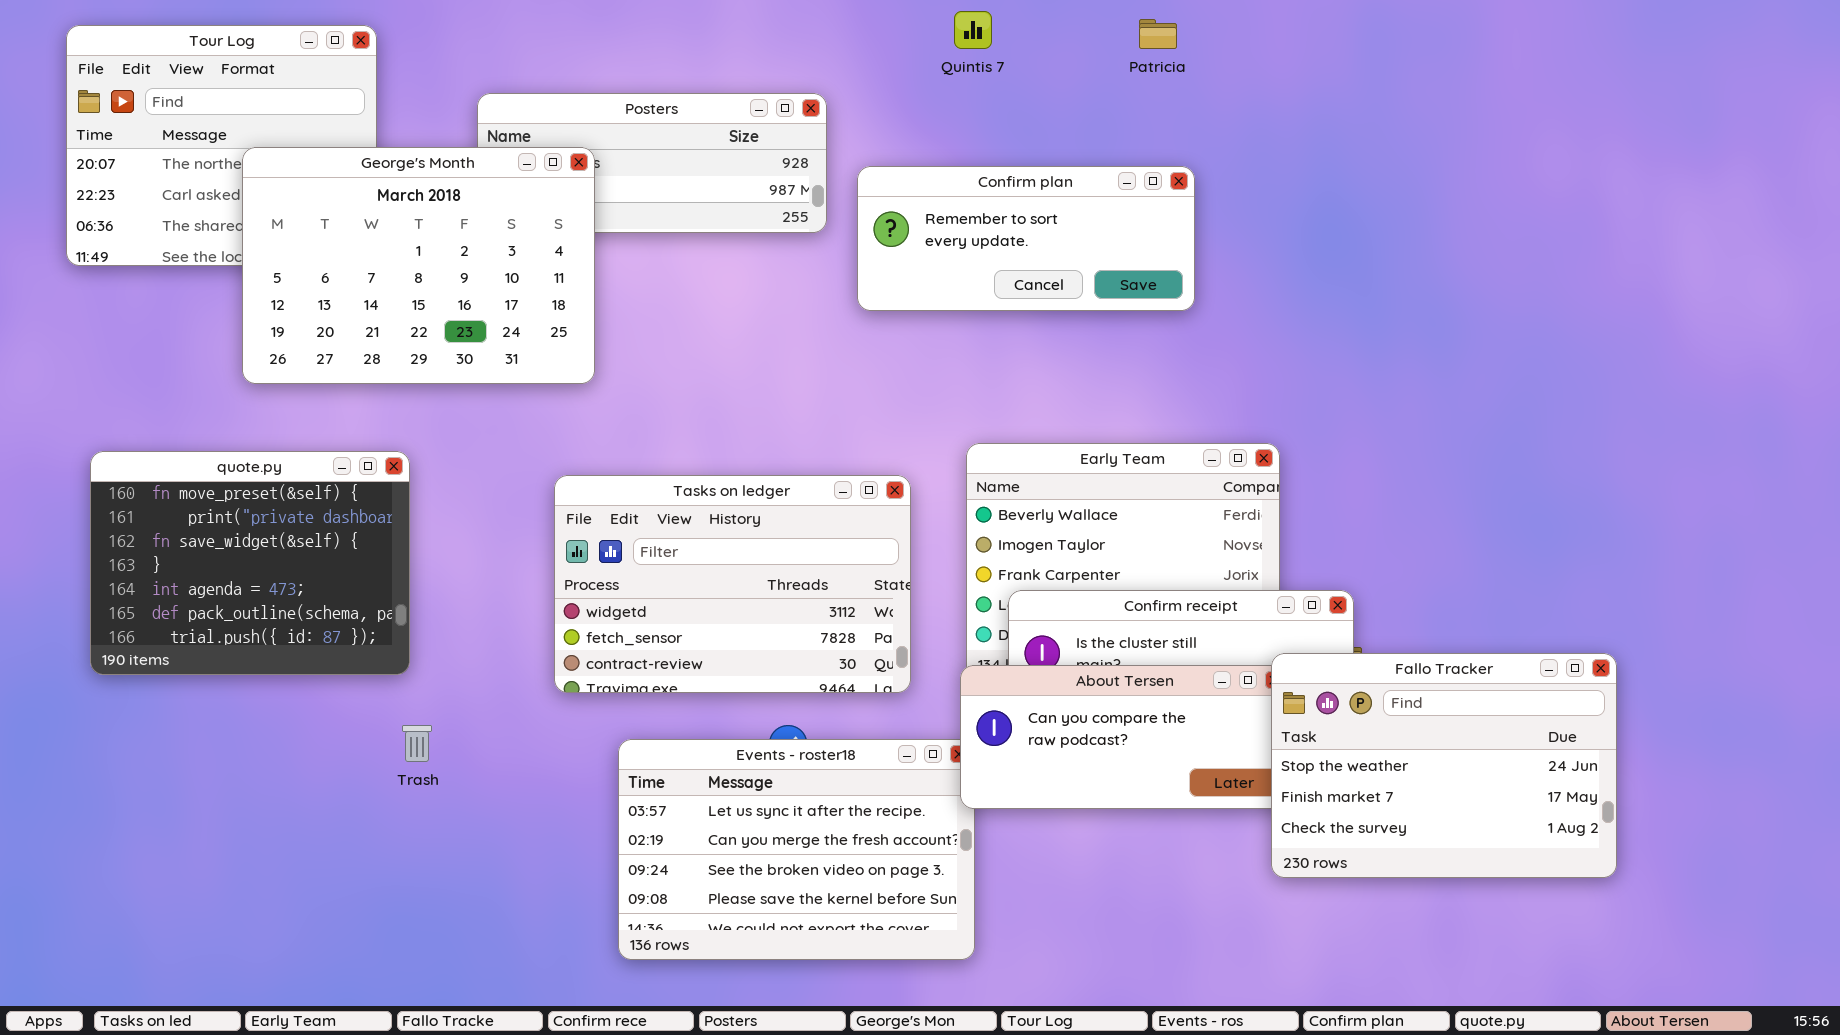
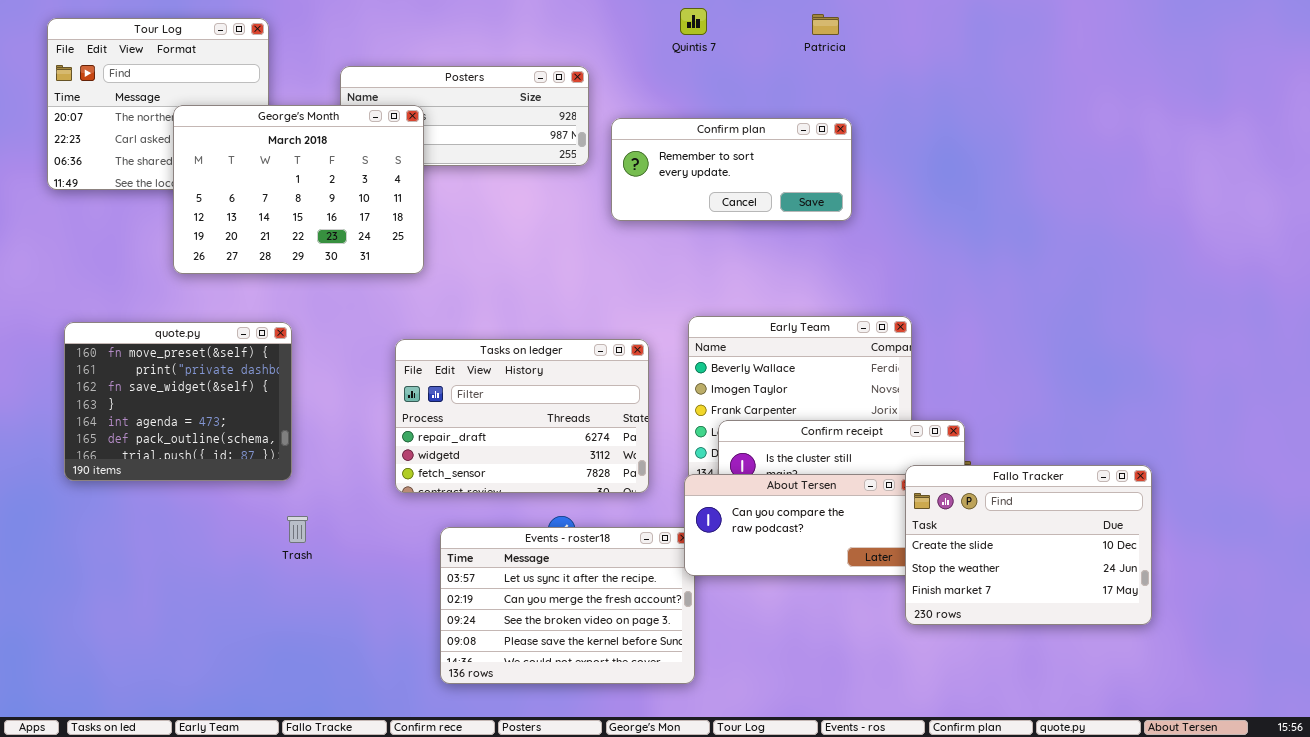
Tasks on ledger: [554,475,911,693] -> [395,339,649,493], scrolled up 1 row
Fallo Tracker: [1271,653,1617,878] -> [905,465,1152,625], scrolled up 1 row

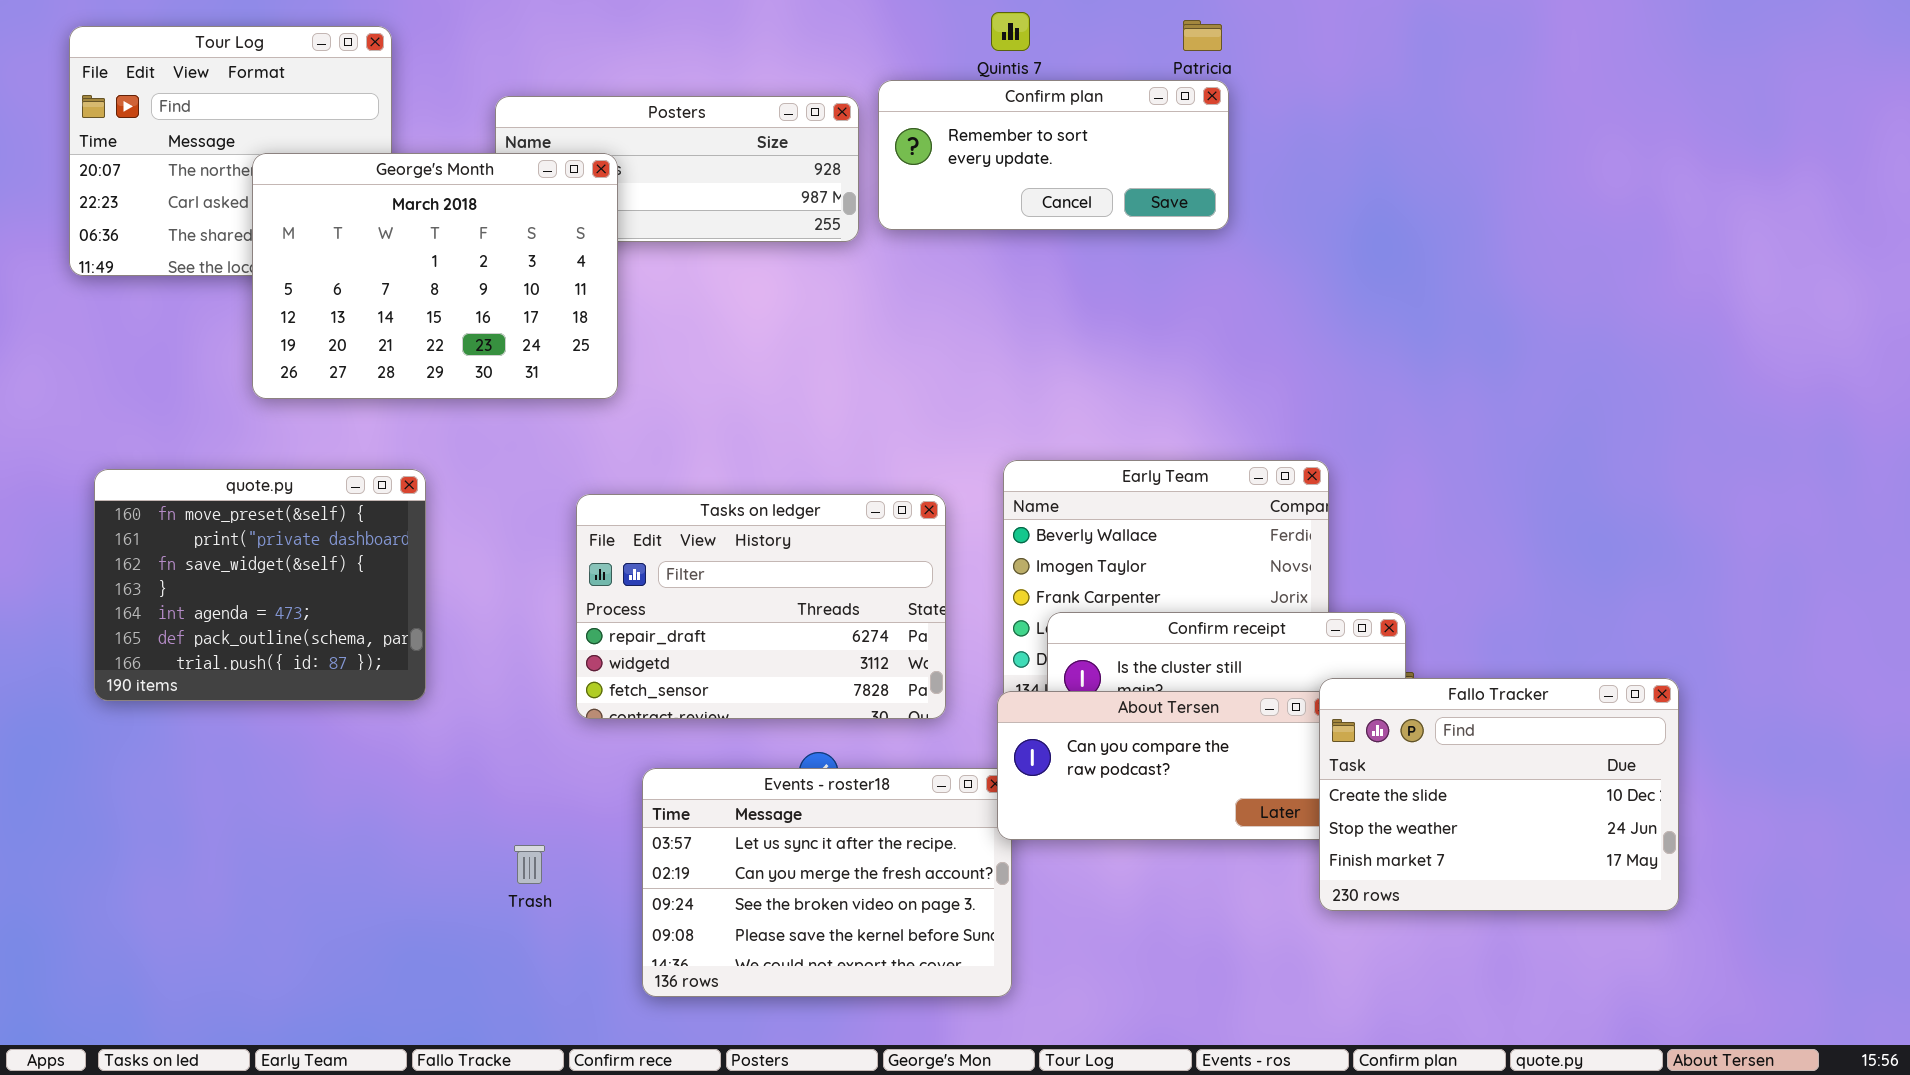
Confirm plan: [611,118,852,221] -> [878,80,1229,230], moved
Trash: [287,516,308,543] -> [514,845,545,884], moved

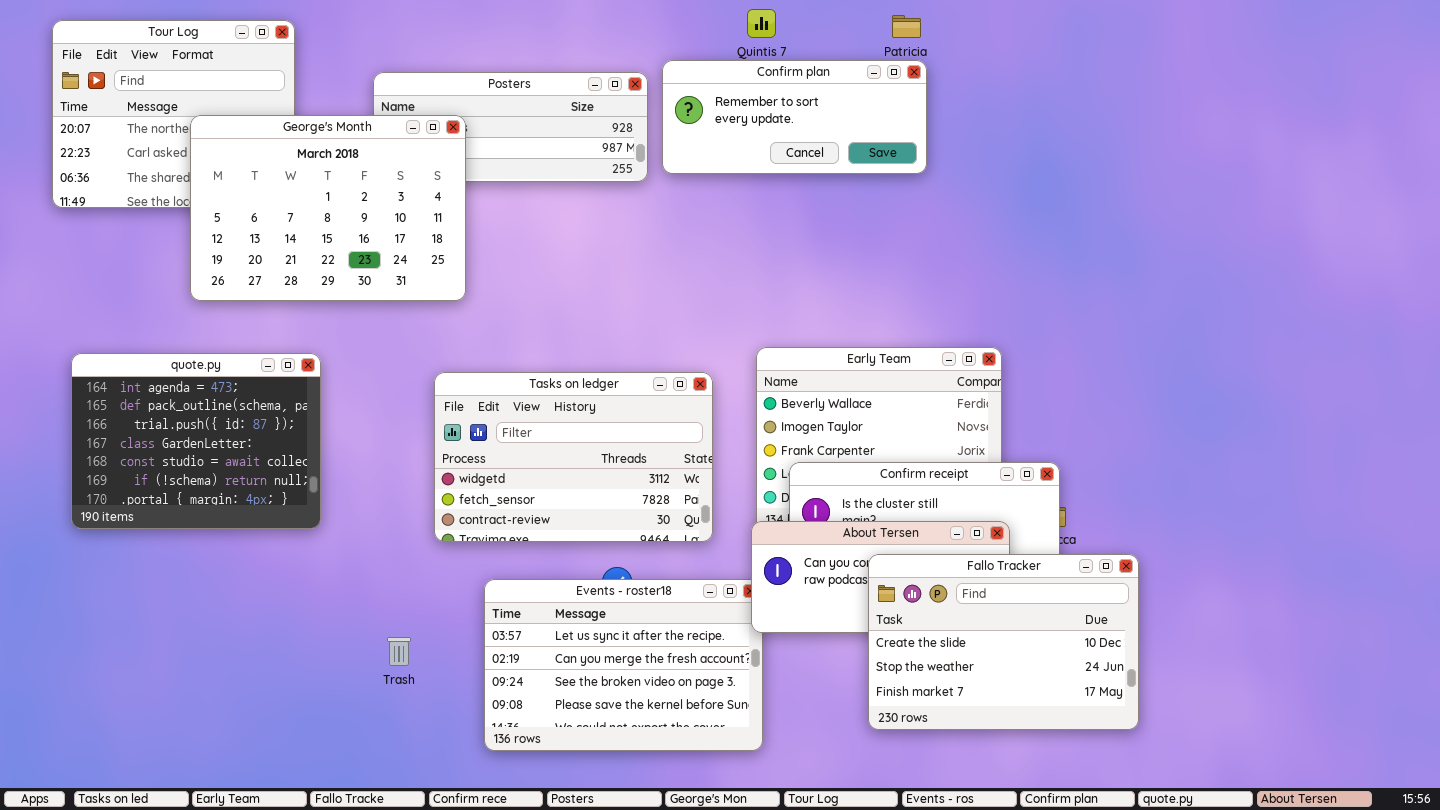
quote.py: [94,469,426,701] -> [71,353,321,529], scrolled down 4 rows
Tasks on ledger: [576,494,946,719] -> [434,372,713,542], scrolled down 1 row
Fallo Tracker: [1319,678,1679,911] -> [868,554,1139,730], moved

